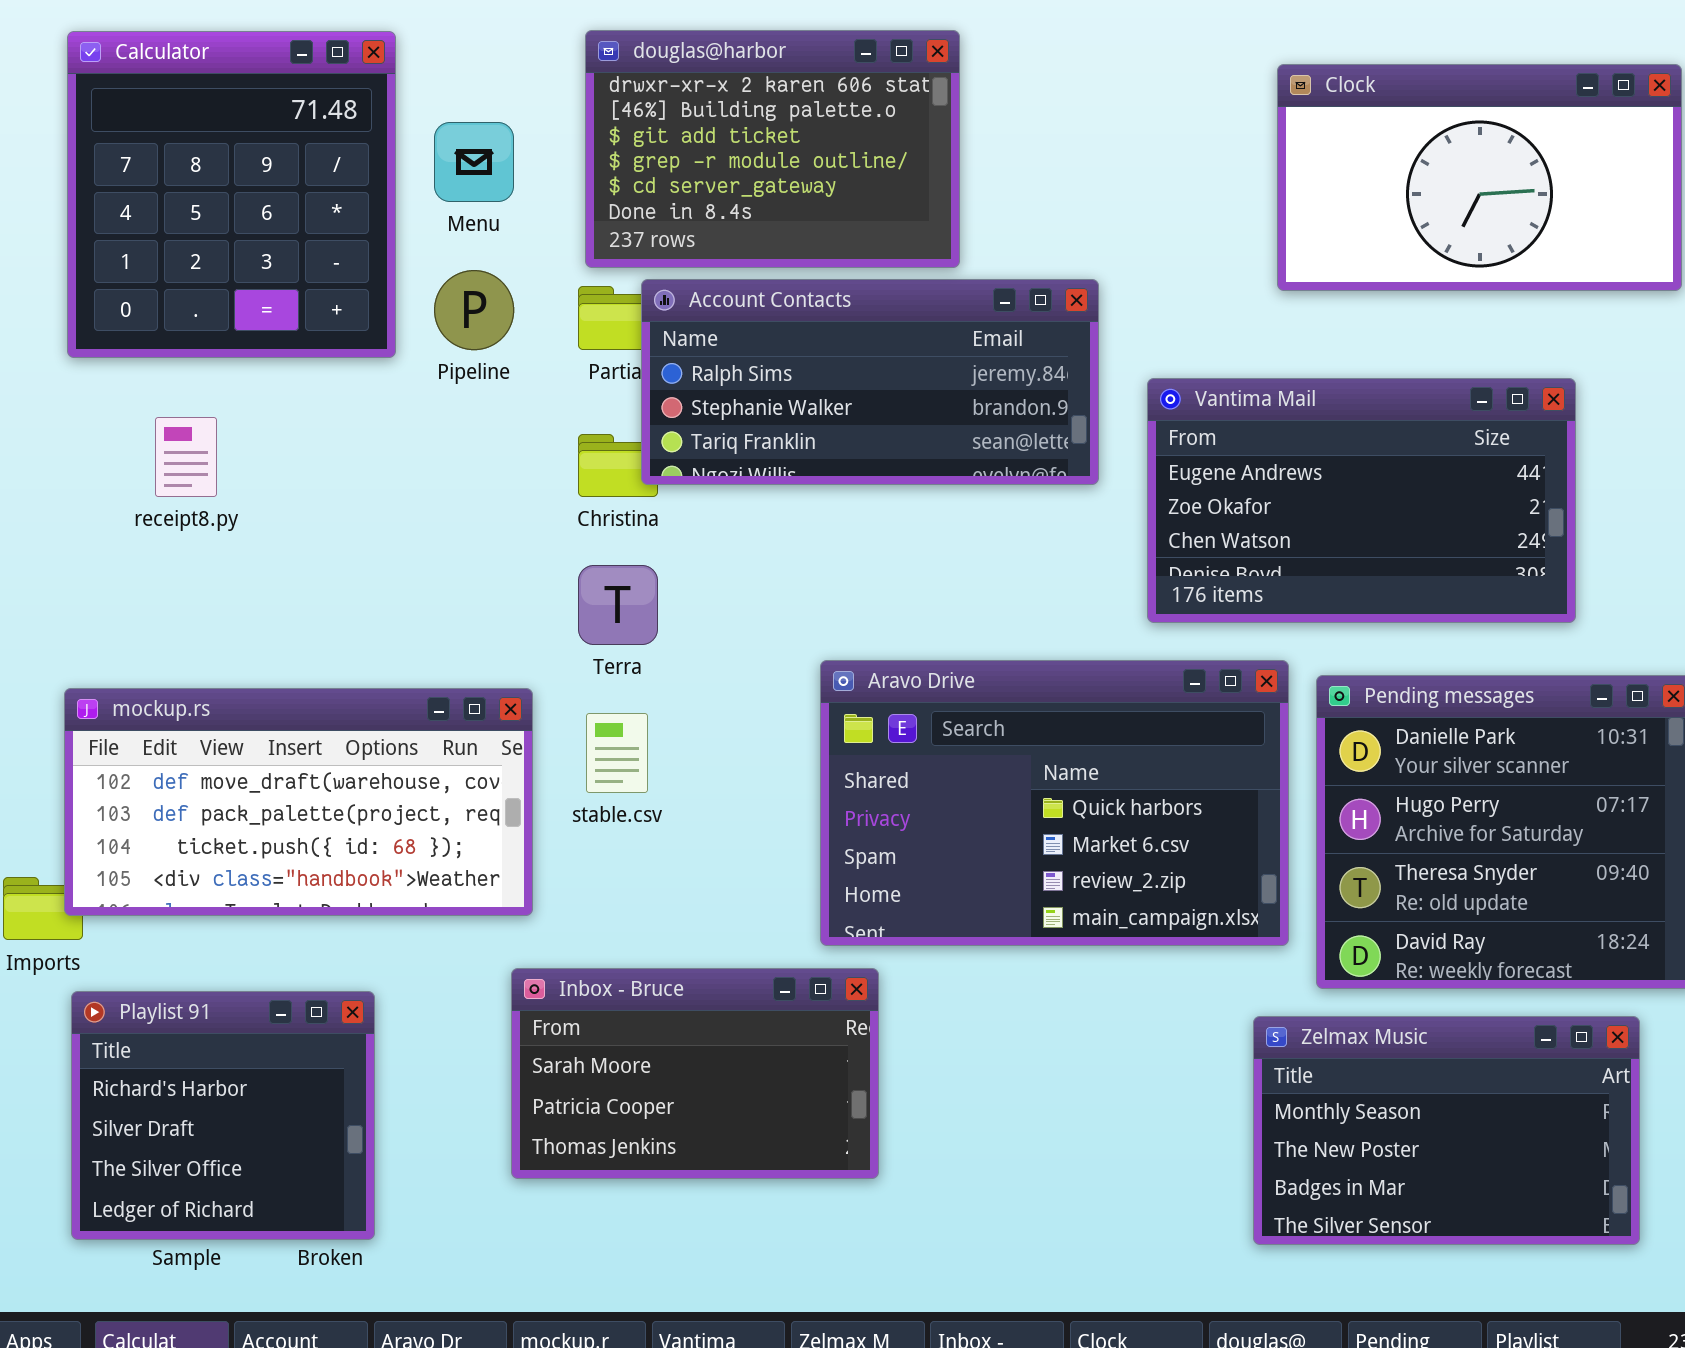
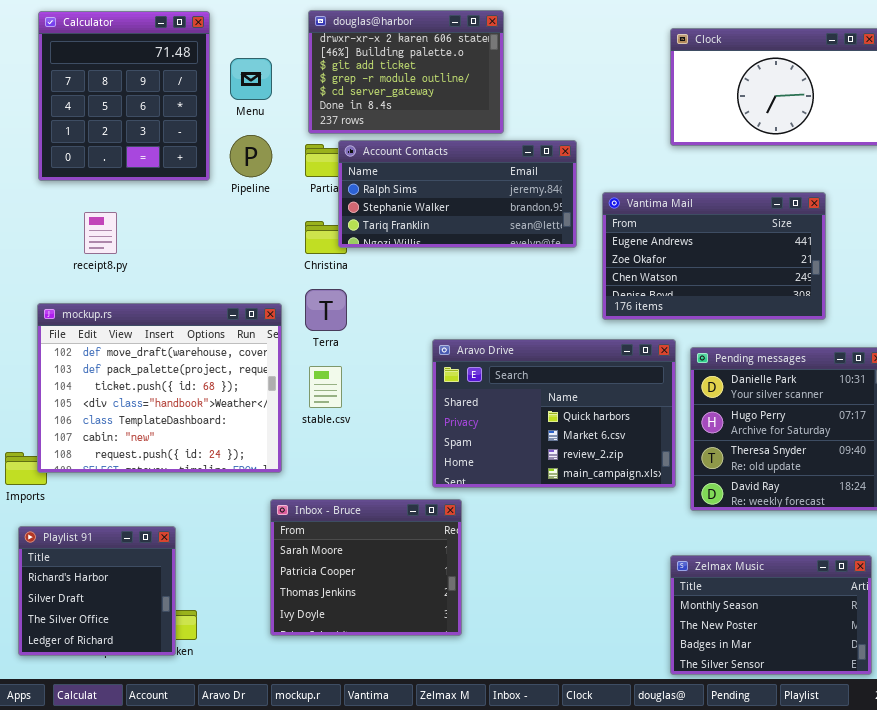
mockup.rs: [64,688,533,916] -> [37,303,282,473], resized
Inbox - Bruce: [511,968,879,1179] -> [270,499,462,636], resized
Playlist 91: [71,991,375,1240] -> [18,526,176,656], moved
Zelmax Music: [1253,1016,1640,1245] -> [670,555,872,675], moved

